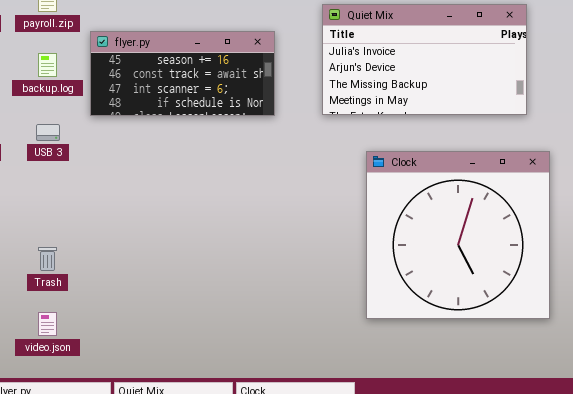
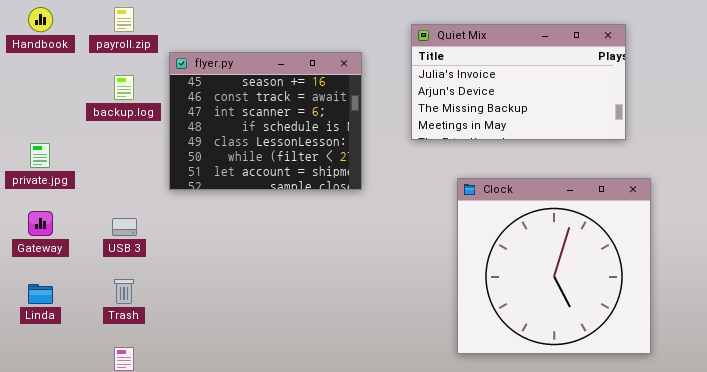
flyer.py: [90,31,275,116] -> [169,52,362,190], resized
USB 3: [36,124,60,141] -> [112,218,137,236], moved

